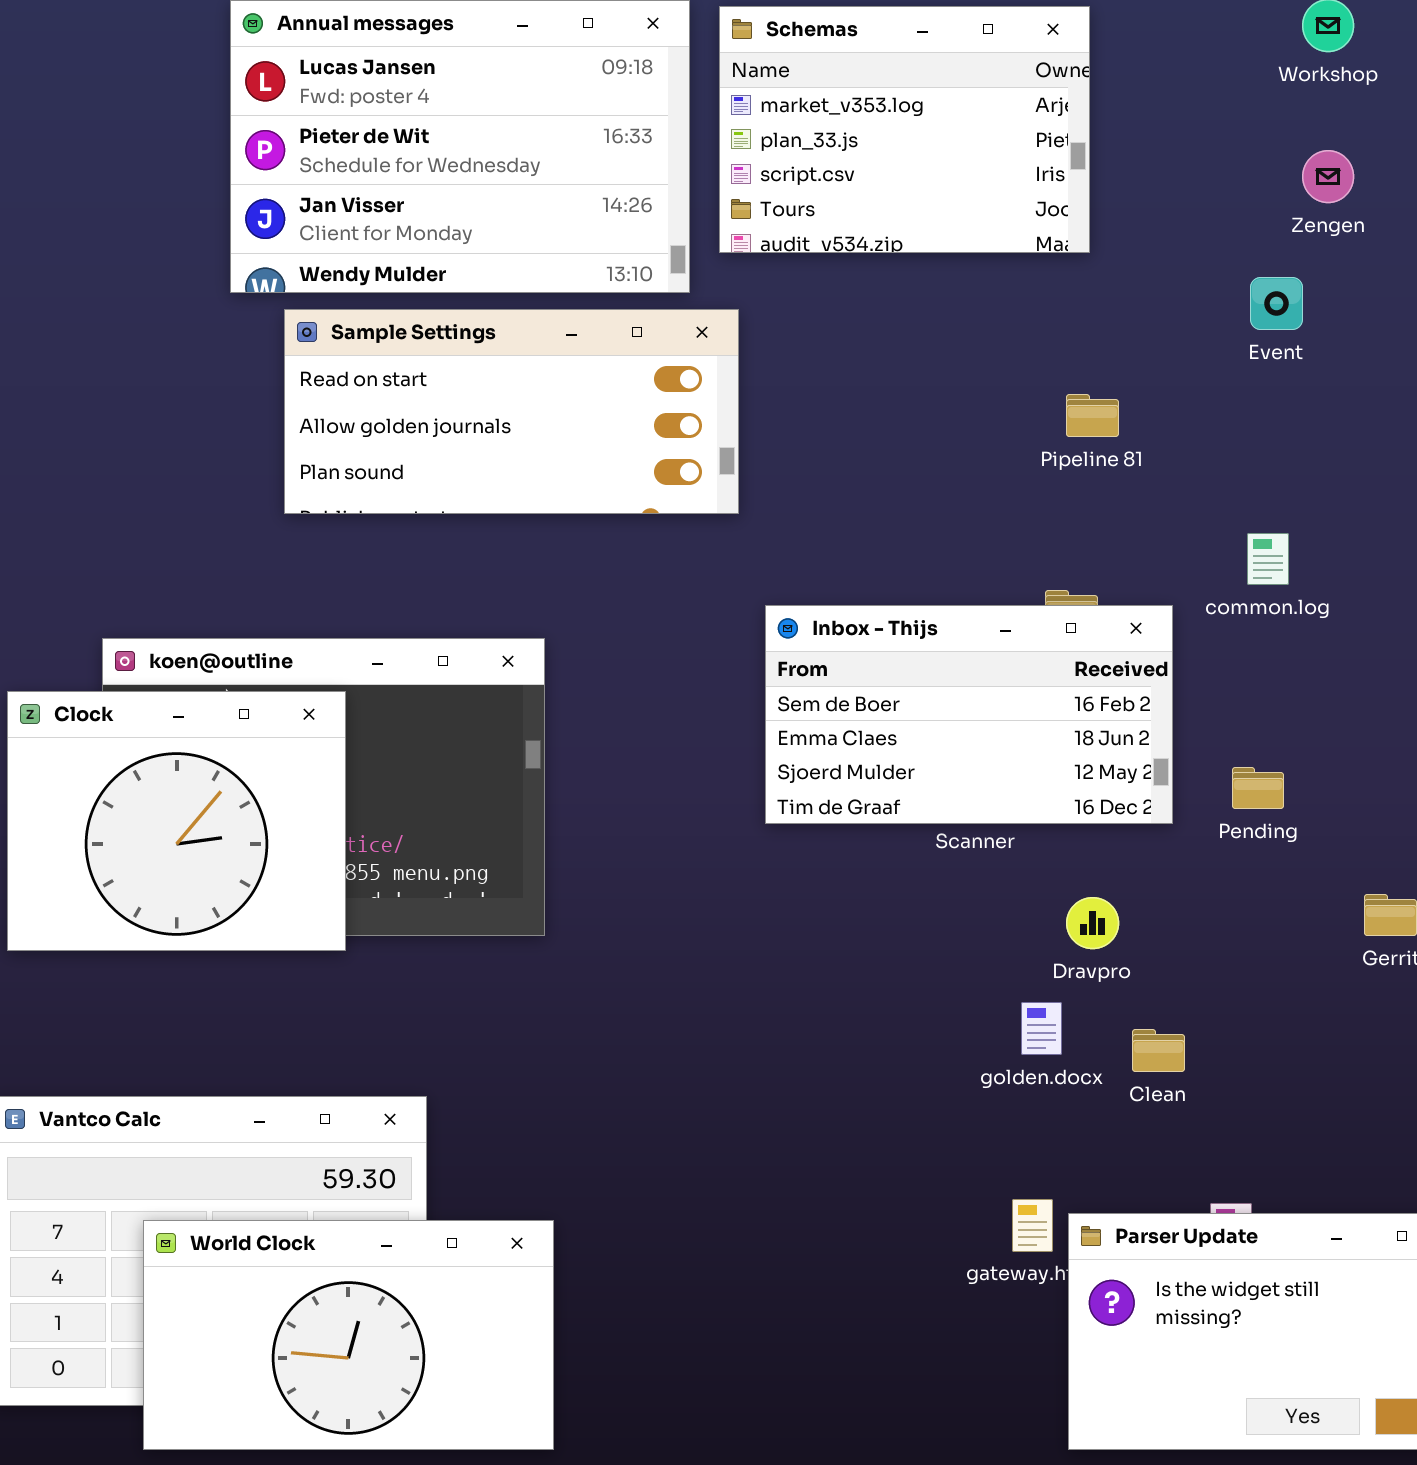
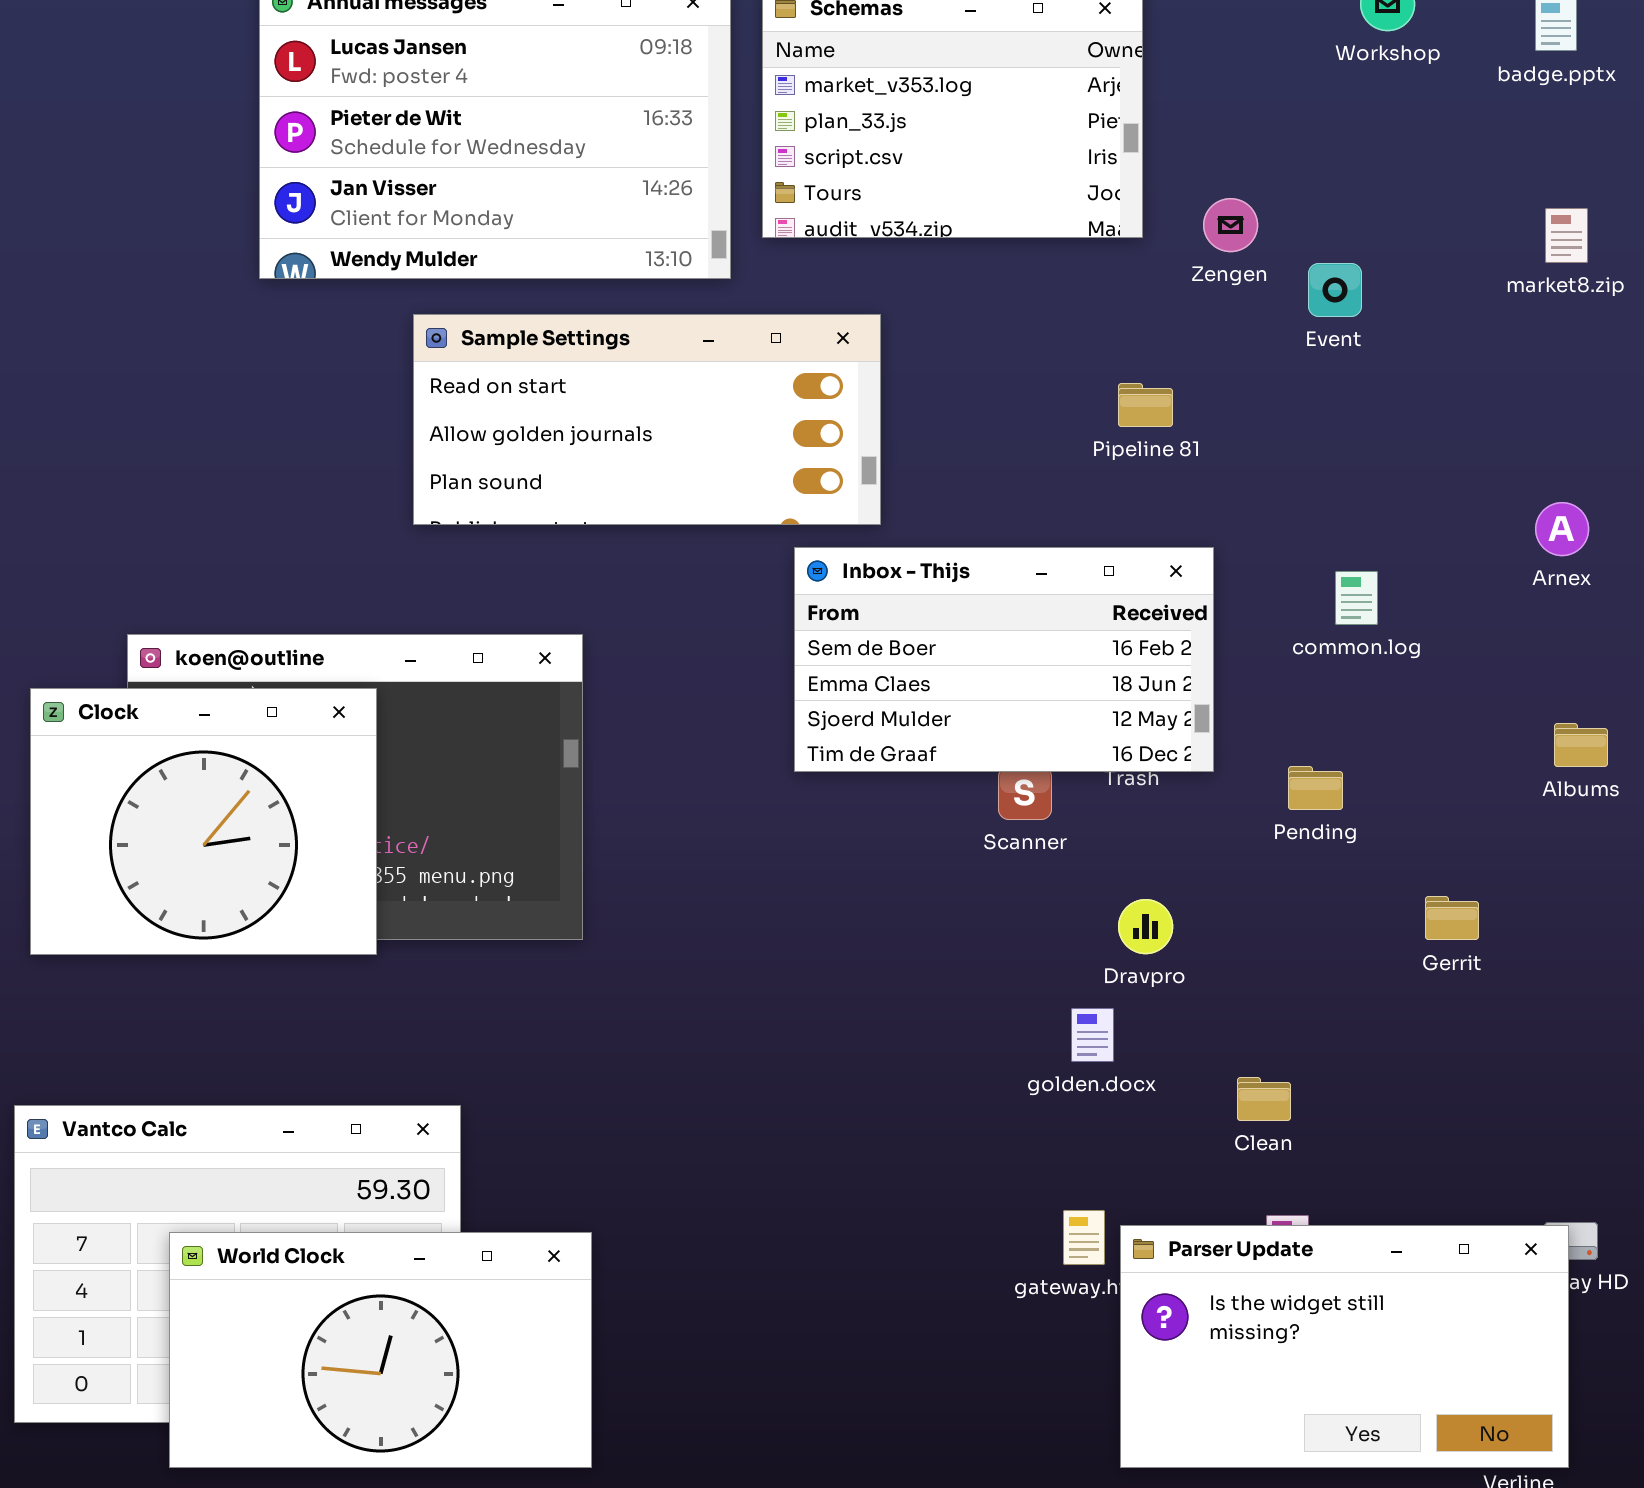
Zengen: [1302,150,1354,203] -> [1203,198,1258,252], moved
Sample Settings: [284,309,739,514] -> [413,314,881,525], moved
common.log: [1247,533,1289,585] -> [1335,571,1378,625], moved
Inbox - Thijs: [765,605,1173,824] -> [794,547,1214,772], moved
Clean: [1132,1029,1185,1072] -> [1237,1077,1291,1121], moved

